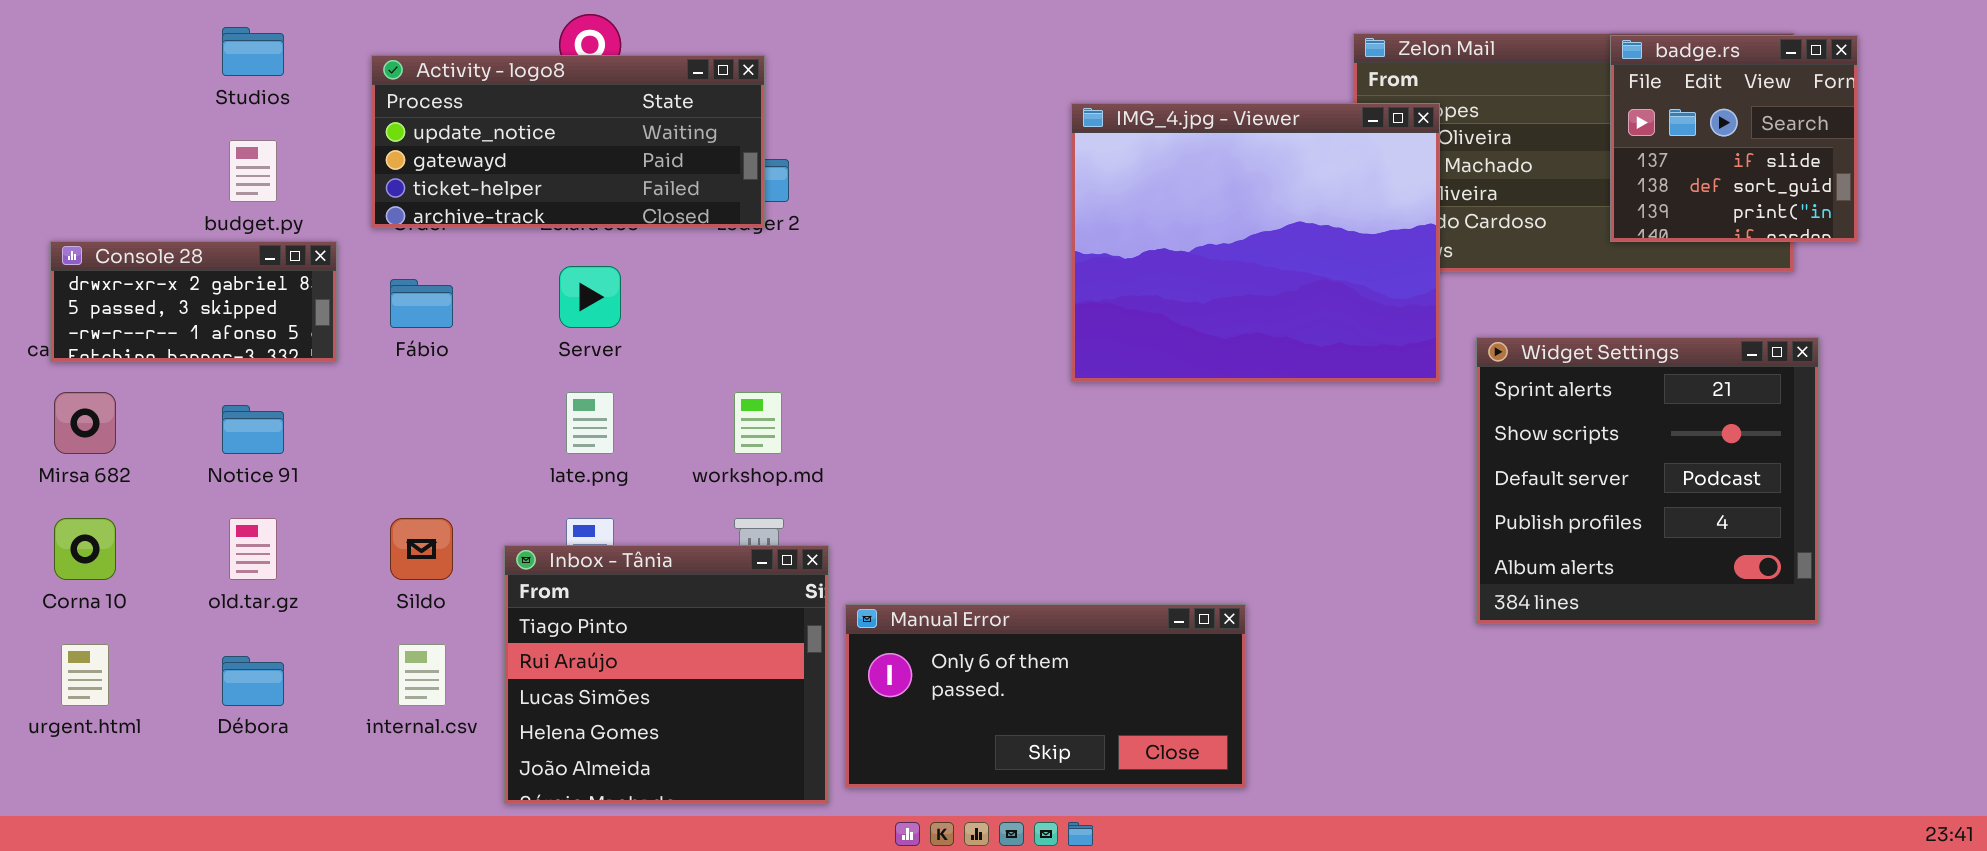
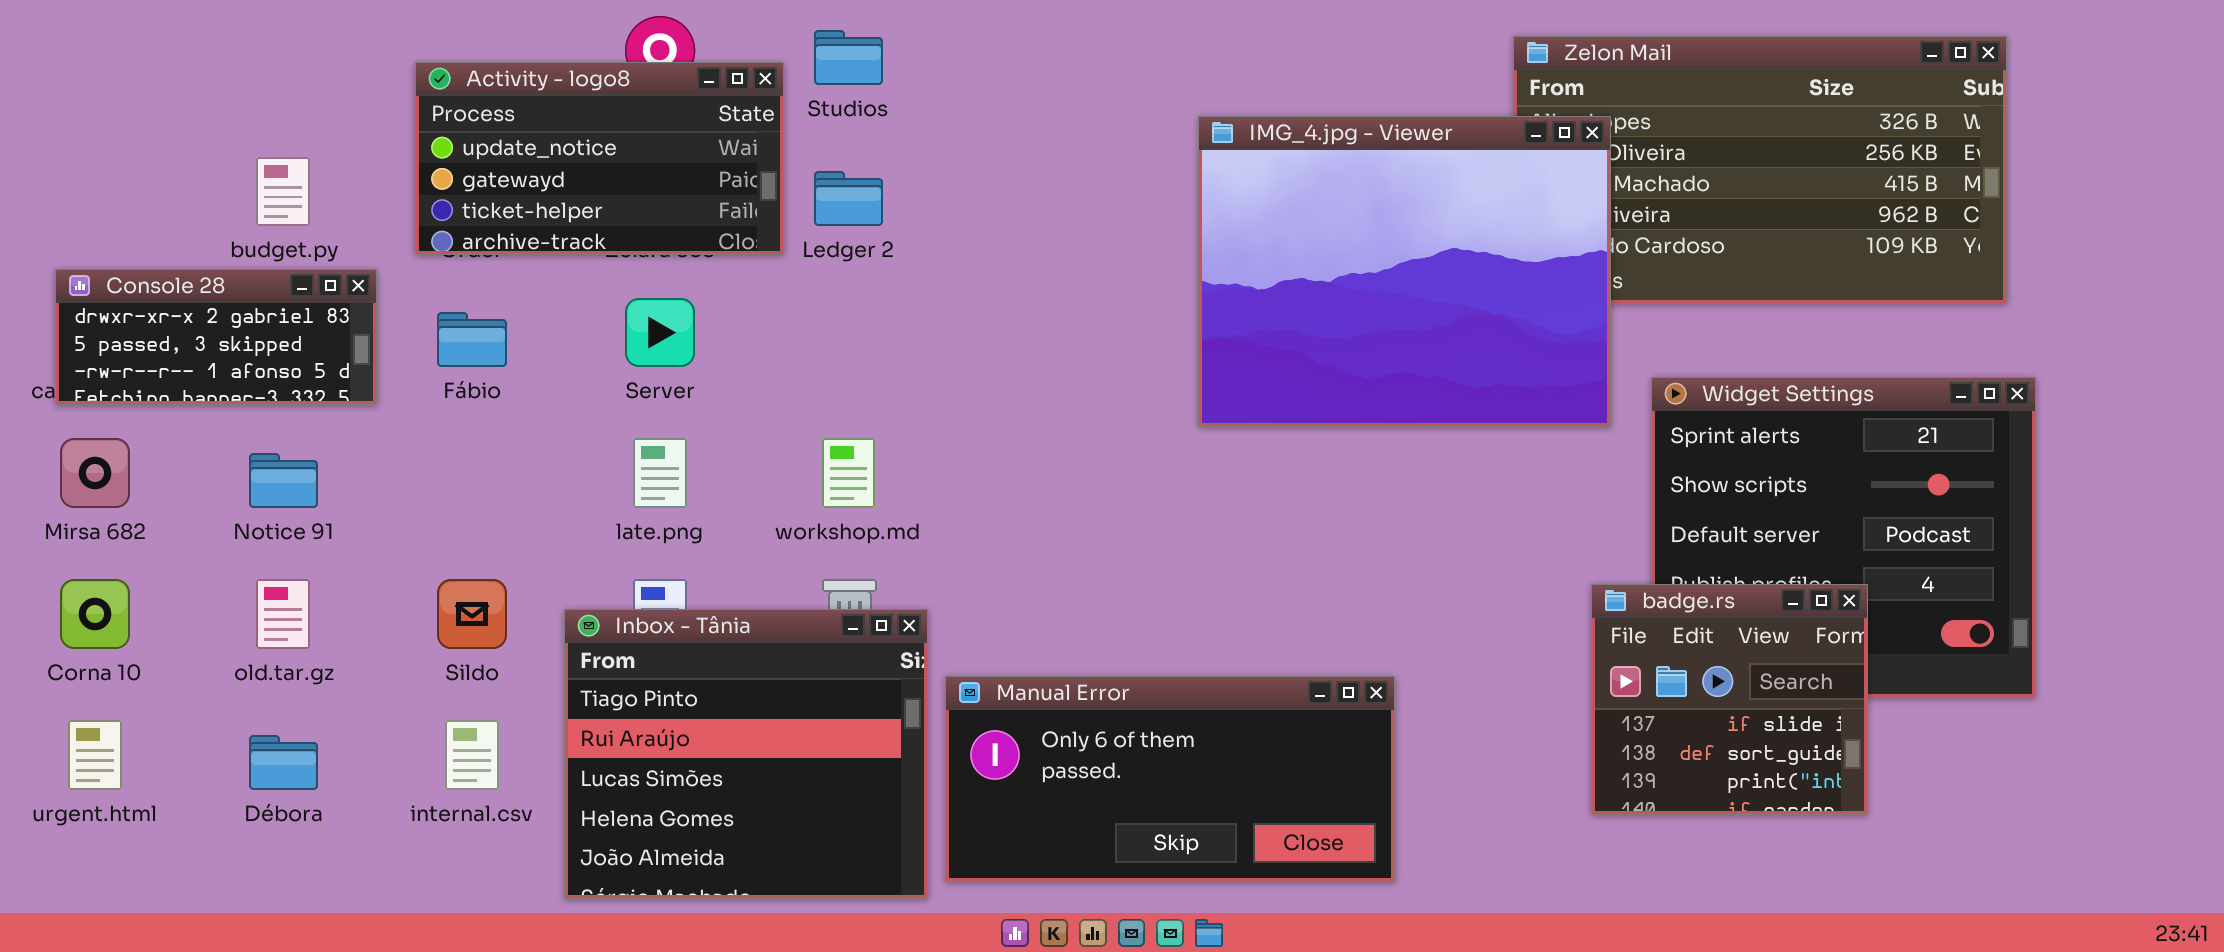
Studios: [222,27,284,76] -> [814,30,883,85], moved
badge.rs: [1610,35,1858,242] -> [1591,584,1868,815], moved
Activity - logo8: [371,55,765,228] -> [415,62,784,255], resized

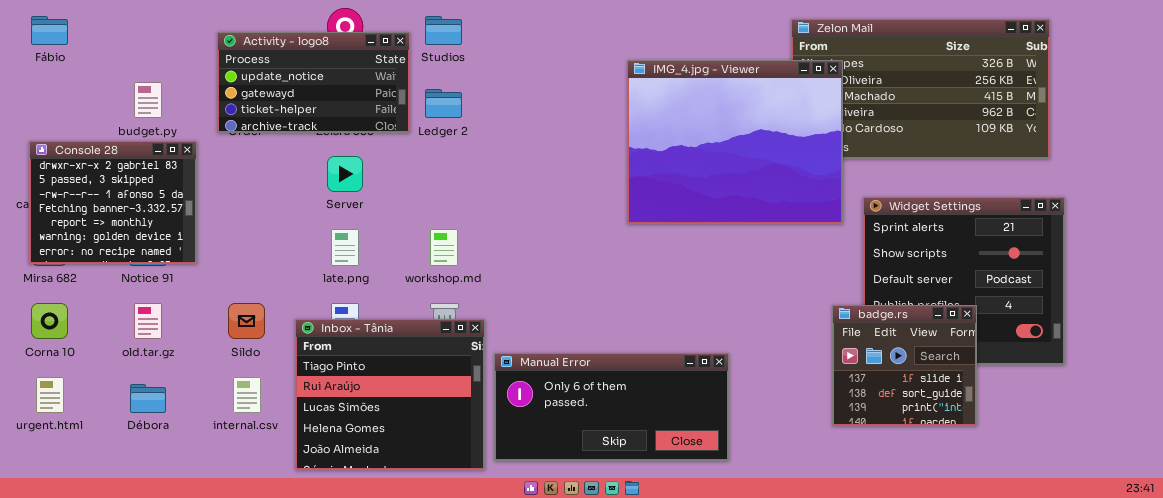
Console 28: [55,269,377,405] -> [29,141,197,264], resized
Fábio: [437,312,507,367] -> [31,16,68,45], moved

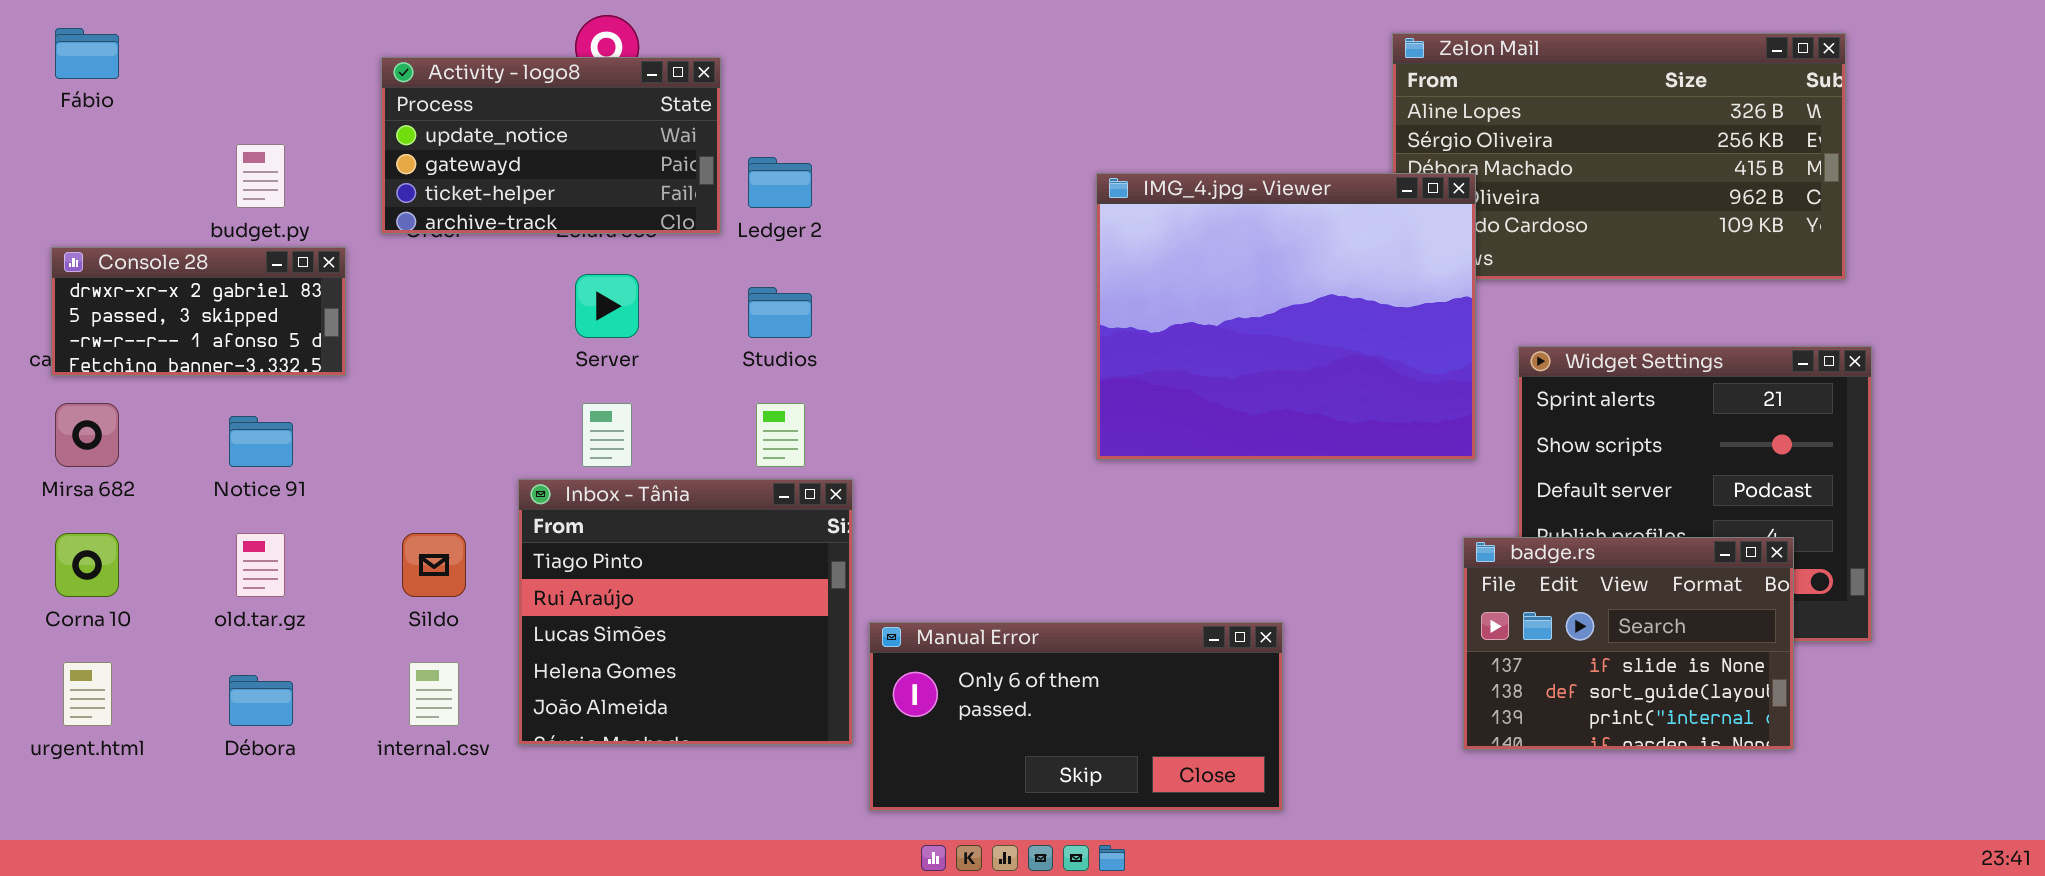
Studios: [425,16,462,45] -> [748,287,812,338], moved
IMG_4.jpg - Viewer: [627,60,843,224] -> [1096,173,1476,460], moved
Console 28: [29,141,197,264] -> [51,247,346,376], resized
badge.rs: [832,305,977,426] -> [1463,537,1794,750], resized
Inbox - Tânia: [295,319,485,470] -> [518,479,853,745], moved

